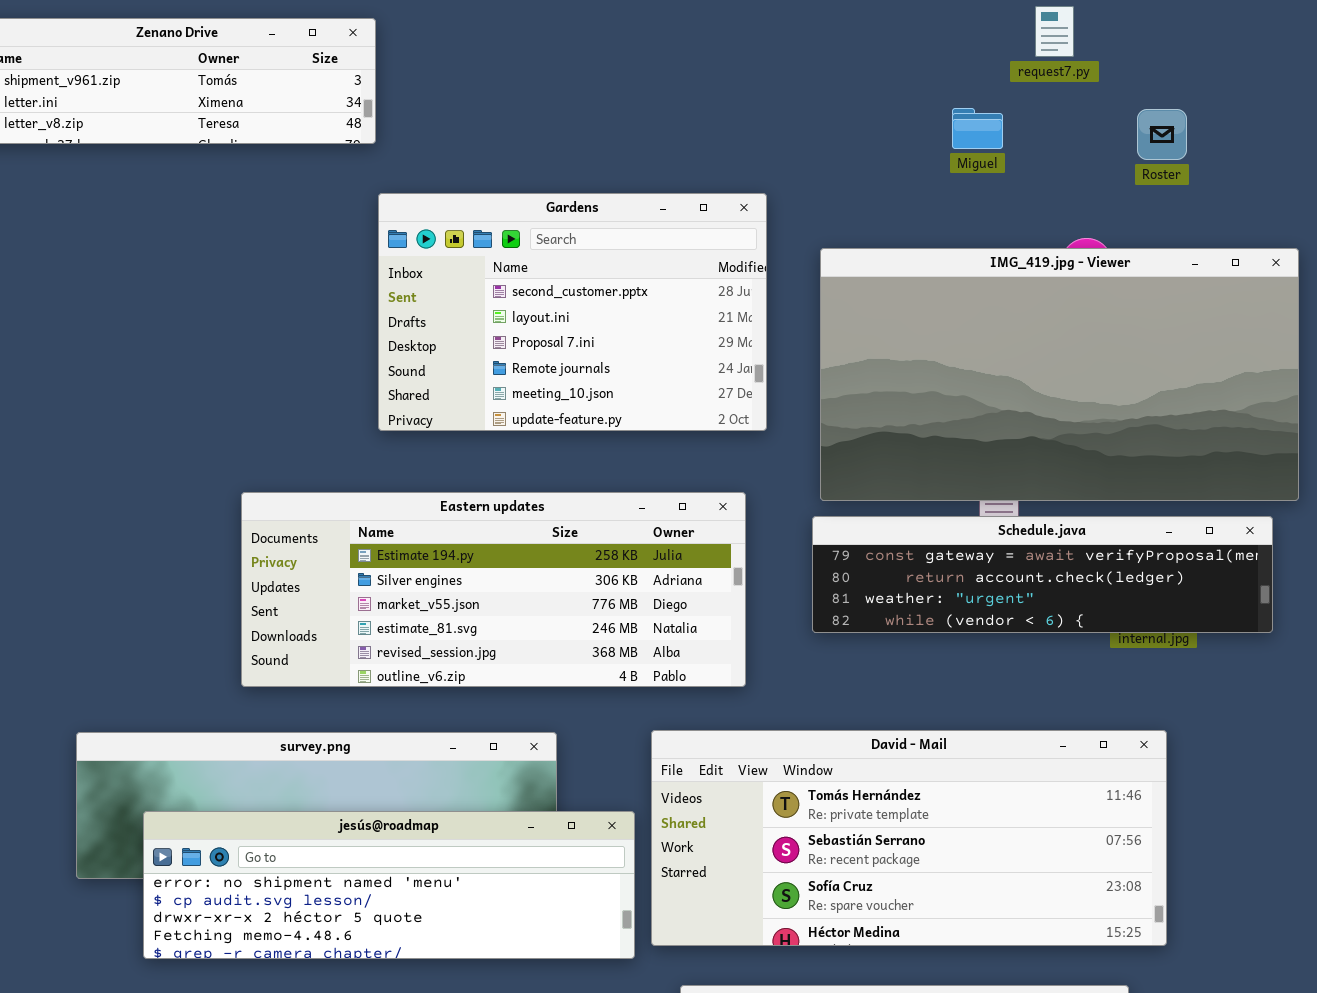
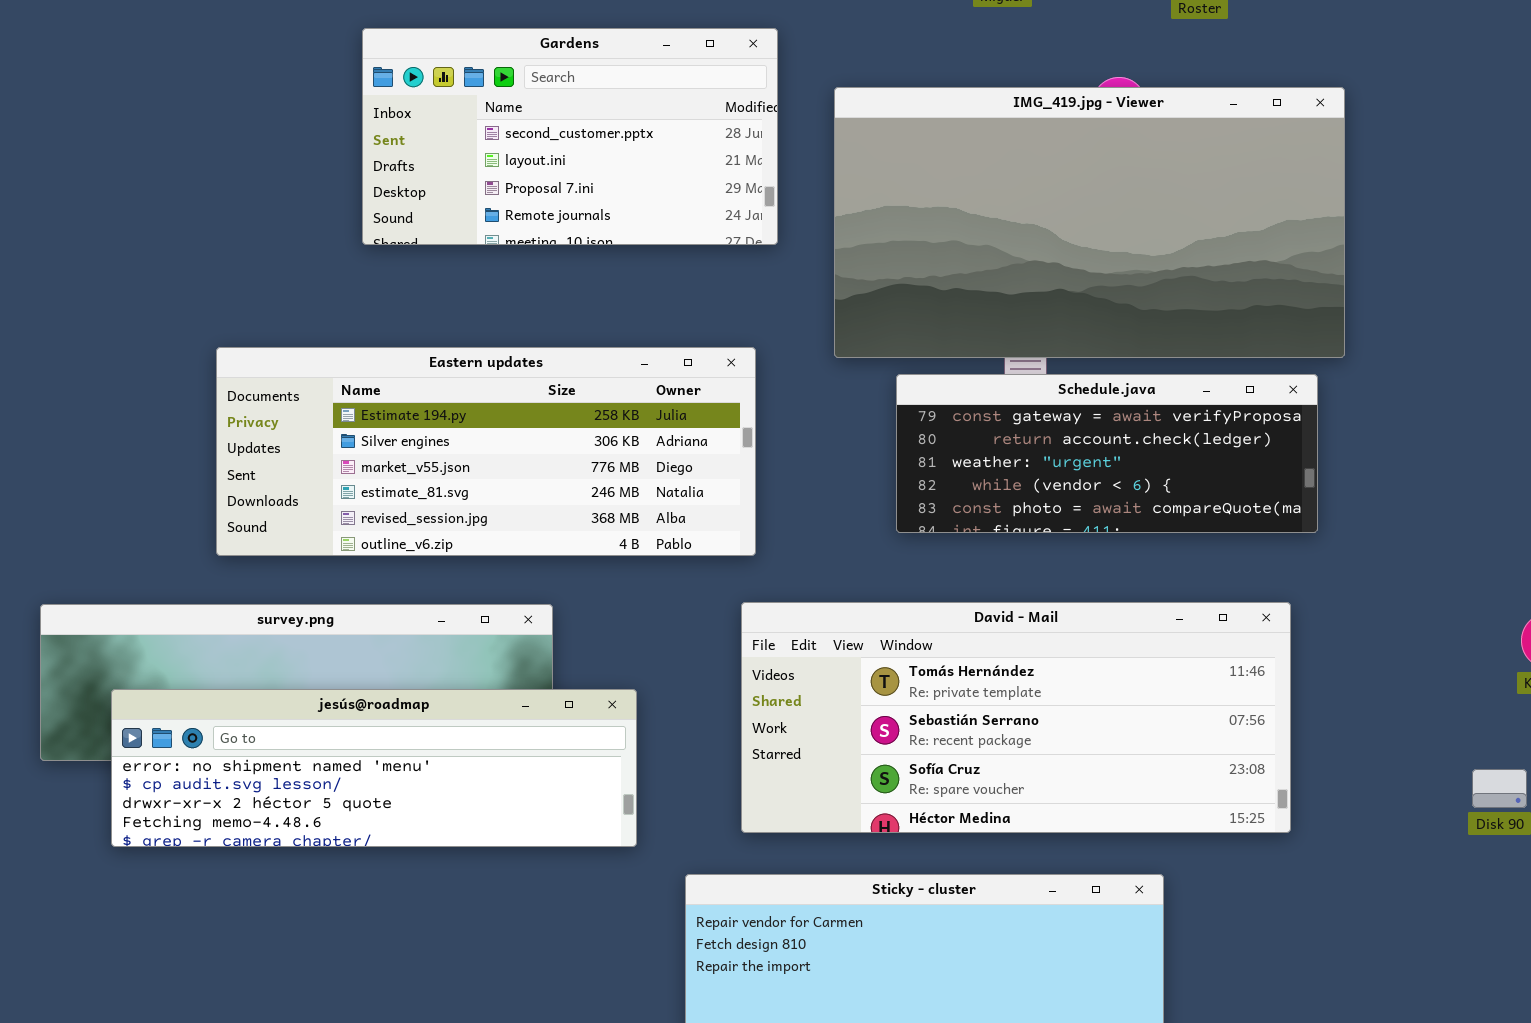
Gardens: [378,193,767,431] -> [362,28,778,245], resized
Schedule.java: [812,516,1273,633] -> [896,374,1318,533], resized
David - Mail: [651,730,1167,946] -> [741,602,1291,833], moved

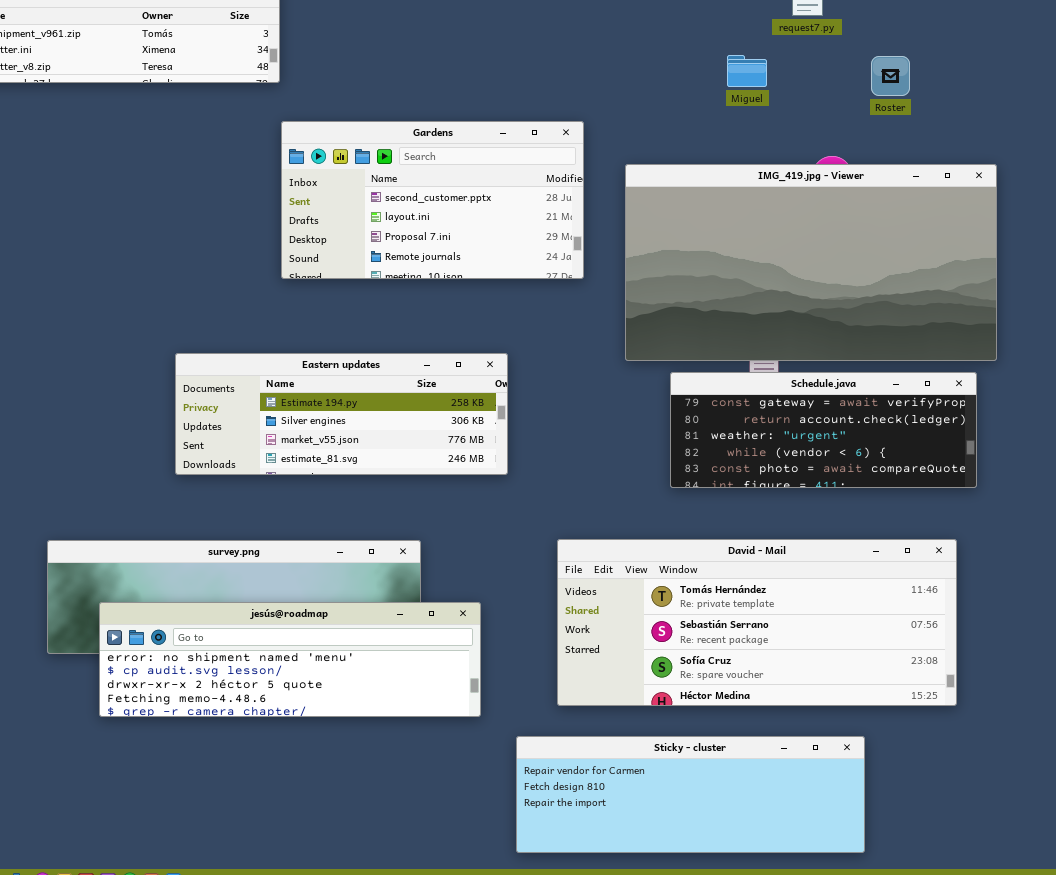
Eastern updates: [216,347,756,556] -> [175,353,508,475], resized

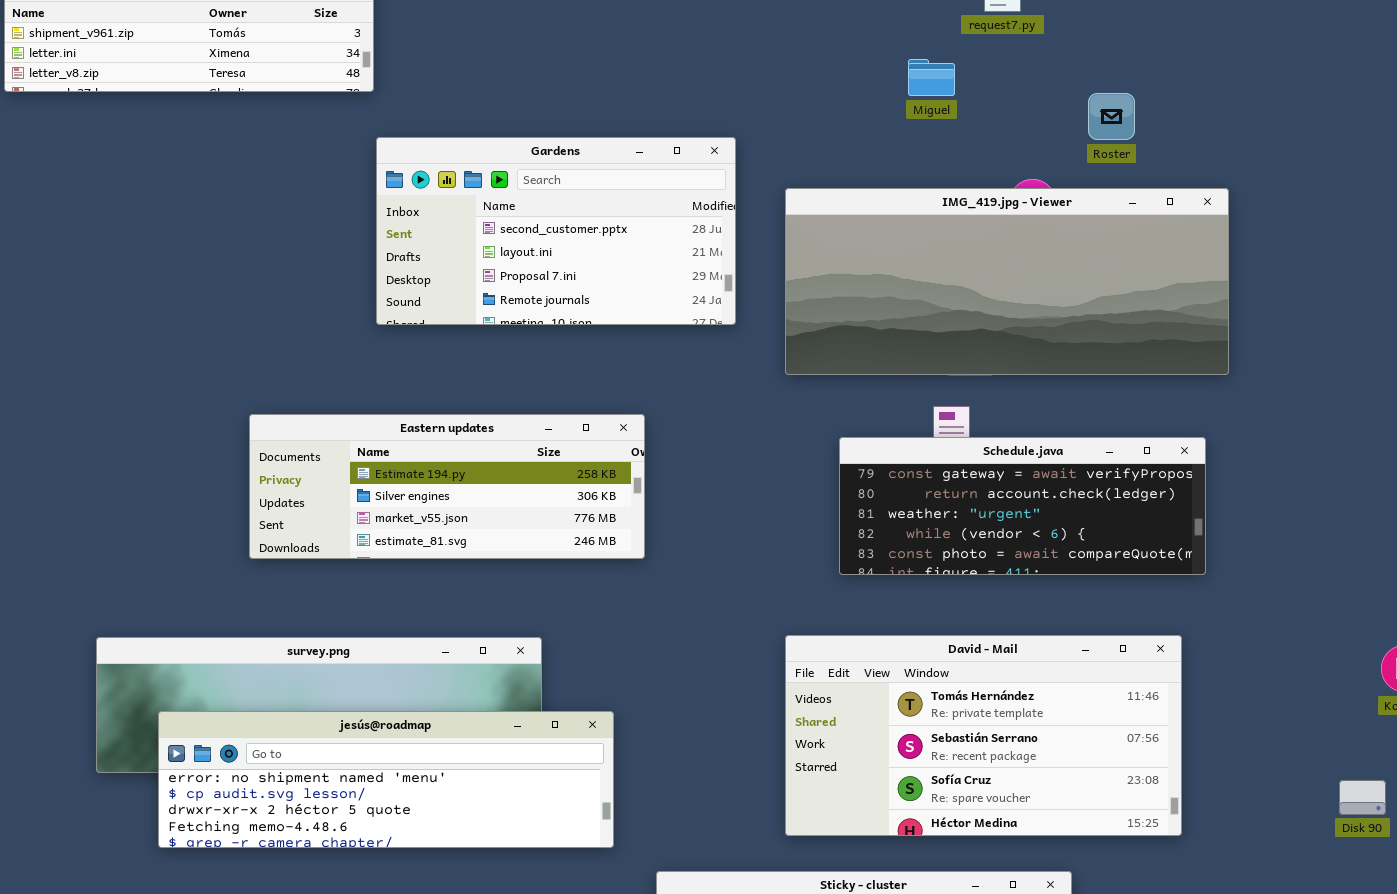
Roster: [871,56,910,96] -> [1088,93,1135,140], moved
IMG_419.jpg - Viewer: [625,164,997,361] -> [785,188,1229,375], resized
David - Mail: [557,539,957,706] -> [785,635,1182,836], resized

